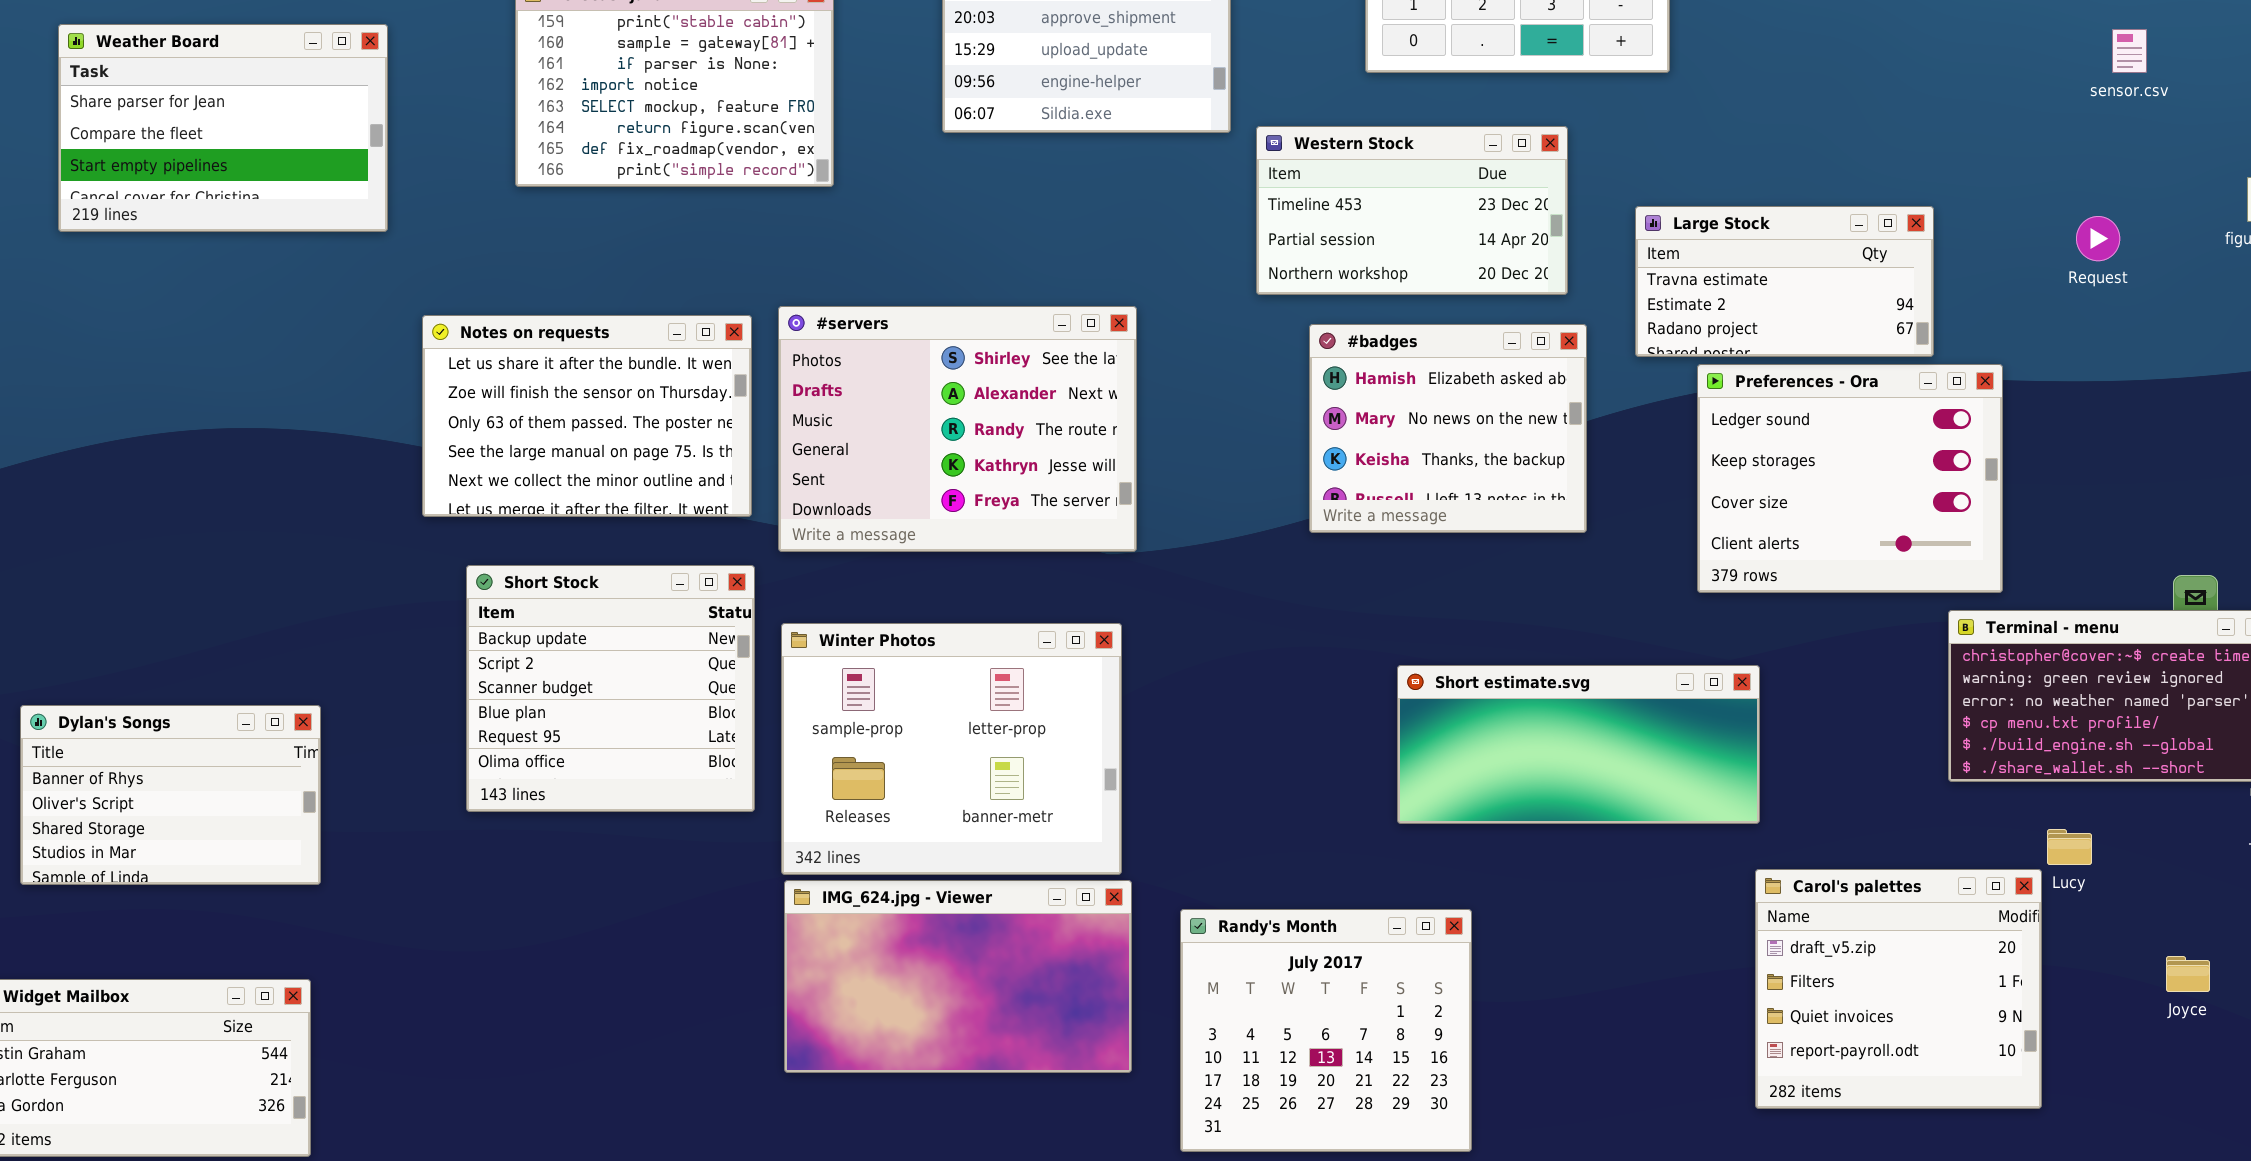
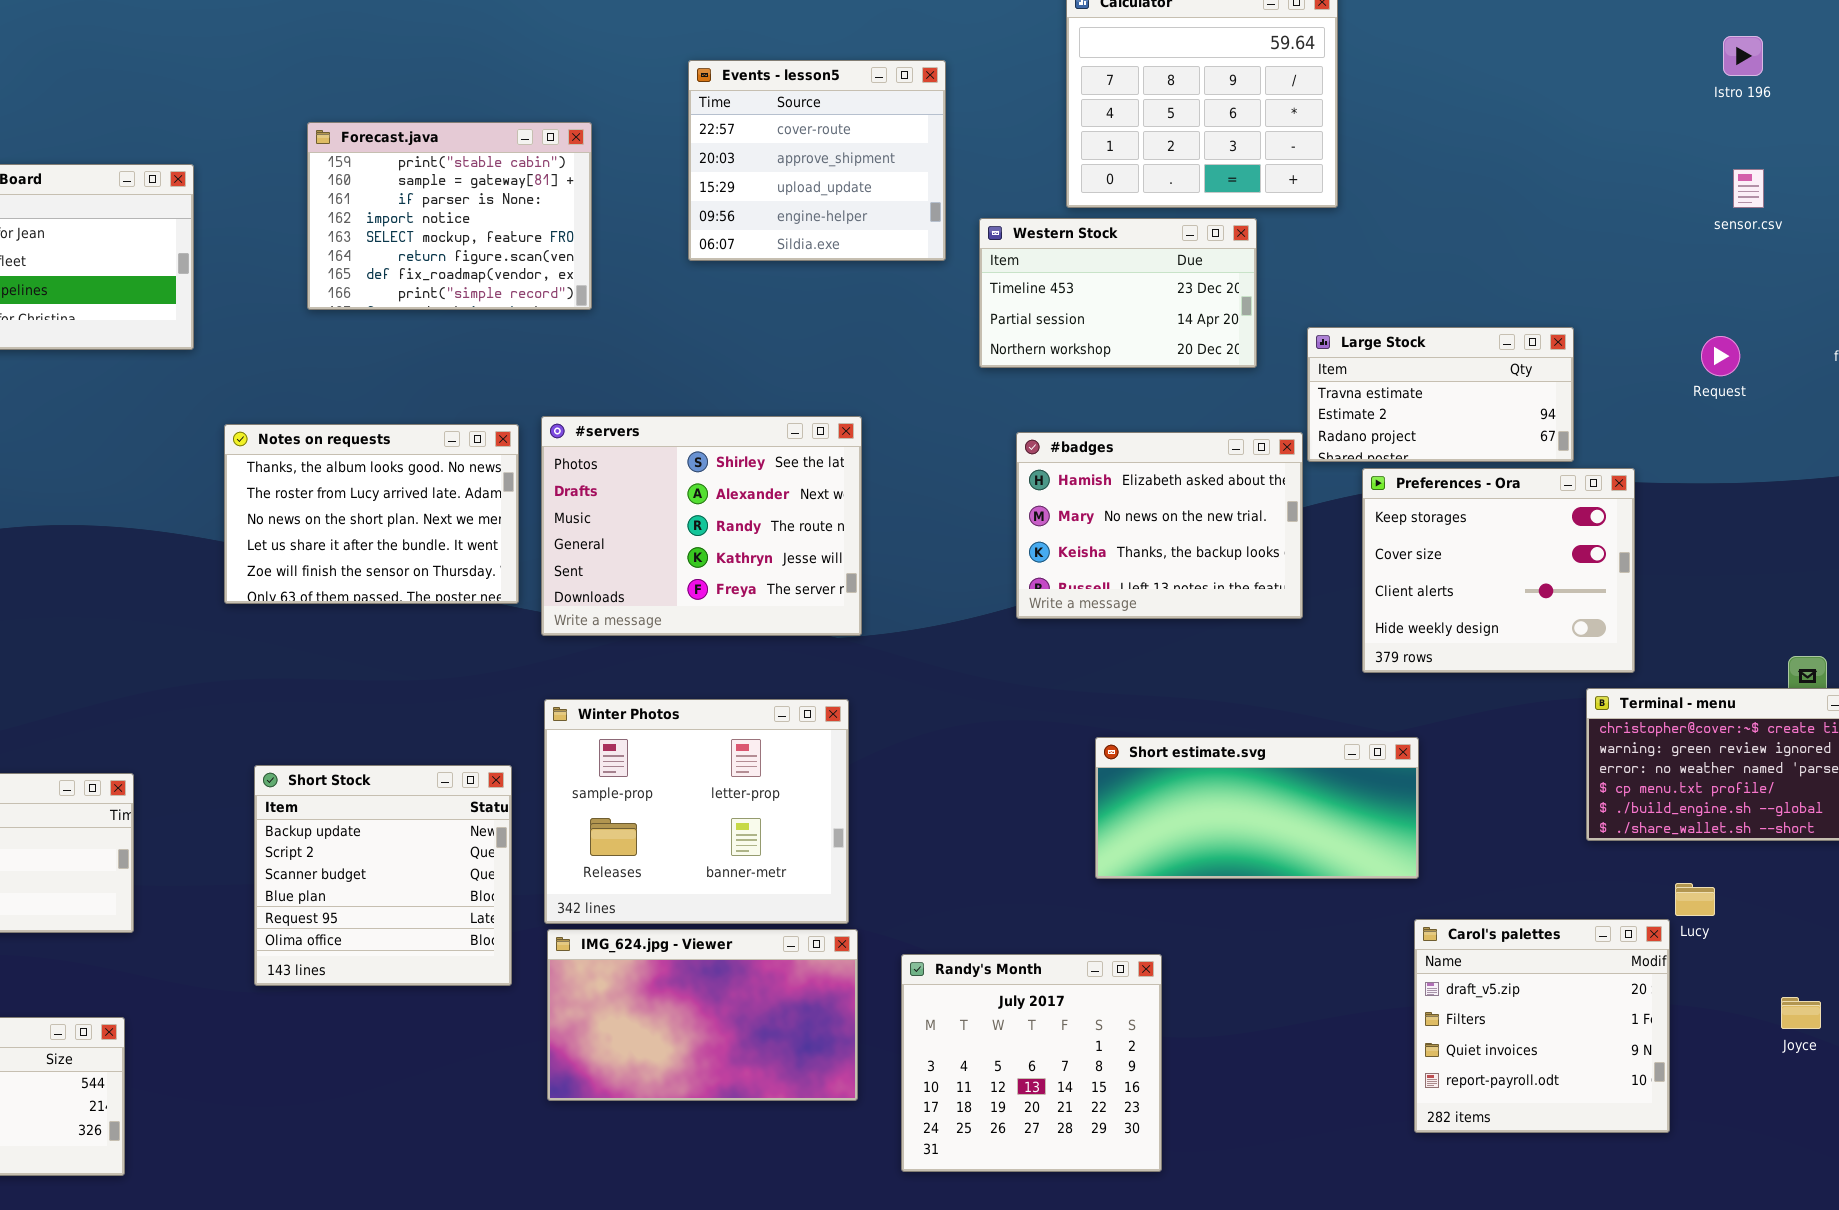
Western Stock: [1256,126,1568,295] -> [979,218,1257,368], moved
Notes on requests: [422,315,752,517] -> [224,424,519,604], scrolled up 3 rows
#badges: [1309,324,1587,533] -> [1016,432,1303,619], resized
Preferences - Ora: [1697,364,2003,593] -> [1362,468,1635,673], scrolled down 1 row
Short Stock: [466,565,755,812] -> [254,765,512,986], moved

